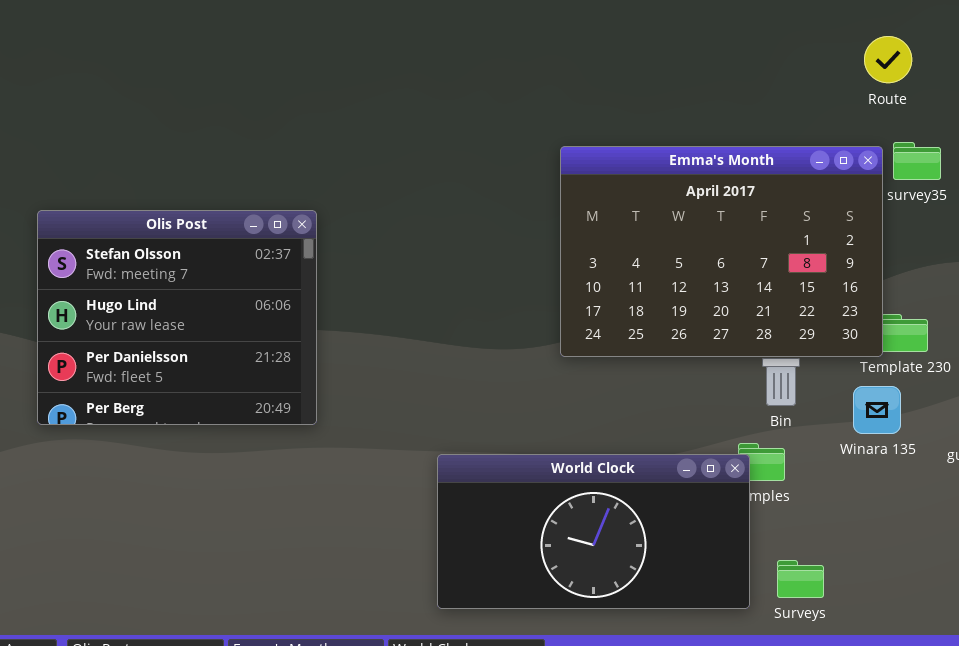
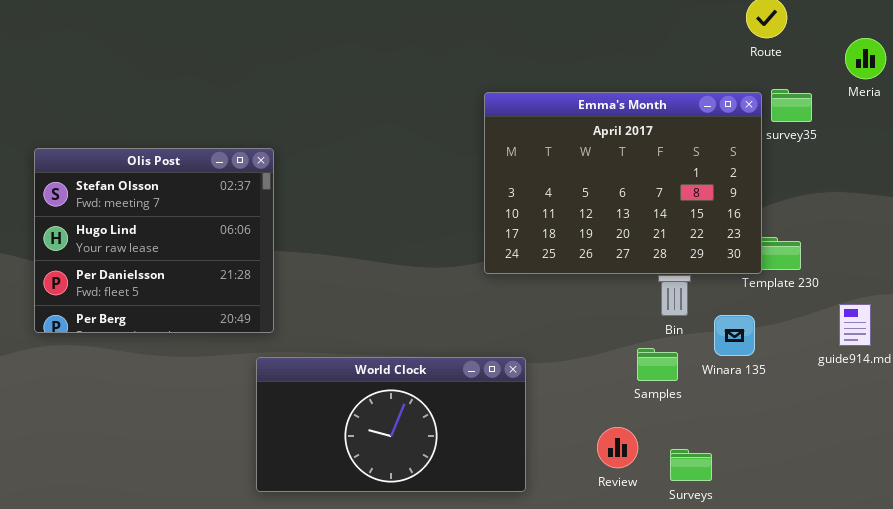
Winara 135: [853,386,901,434] -> [714,315,755,356], moved
World Clock: [437,454,750,609] -> [256,357,526,492], moved

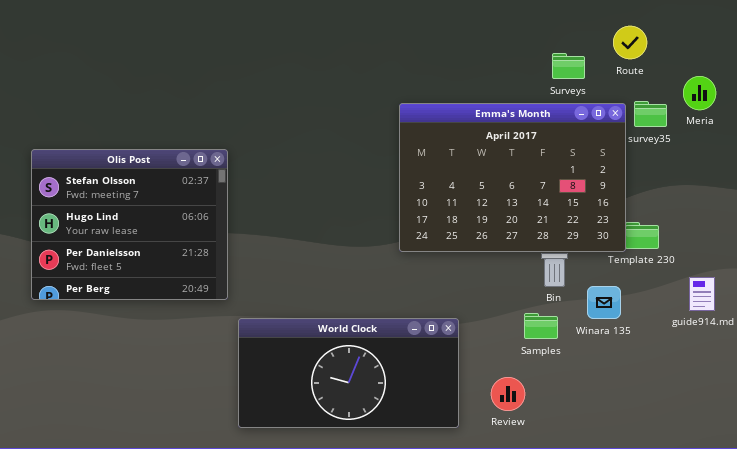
Meria: [845,38,886,79] -> [683,76,716,110], moved
World Clock: [256,357,526,492] -> [238,318,459,428], moved
Surveys: [670,449,712,481] -> [552,53,585,79], moved

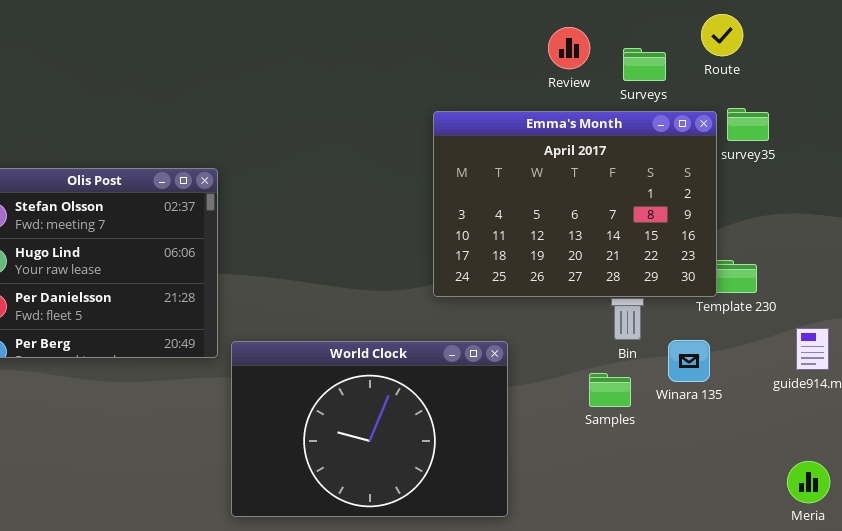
Meria: [683,76,716,110] -> [787,461,830,503], moved
World Clock: [238,318,459,428] -> [231,341,508,517], resized
Review: [491,377,525,411] -> [548,27,590,69], moved

